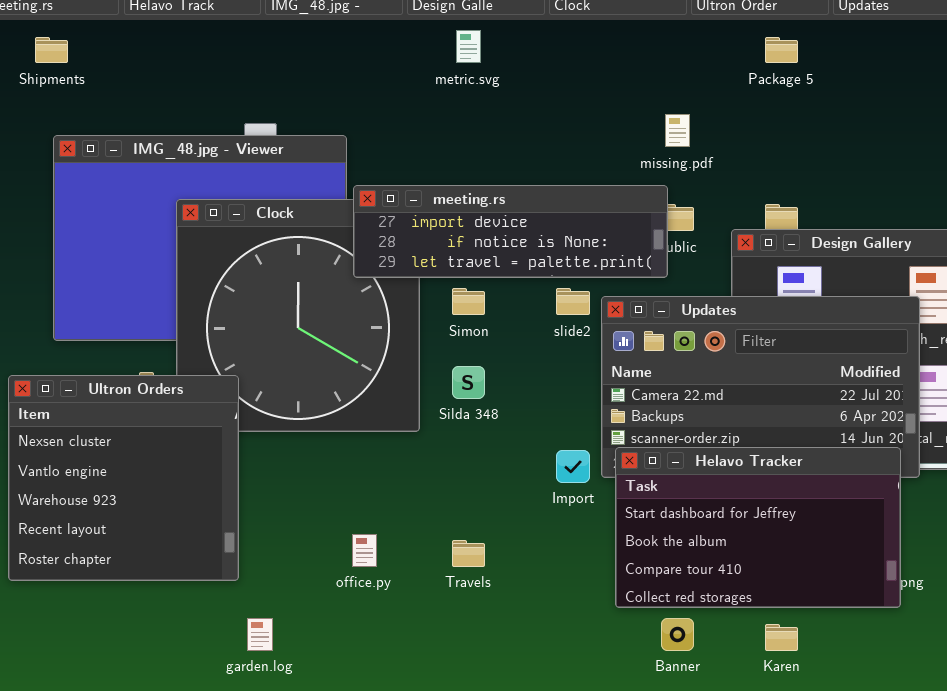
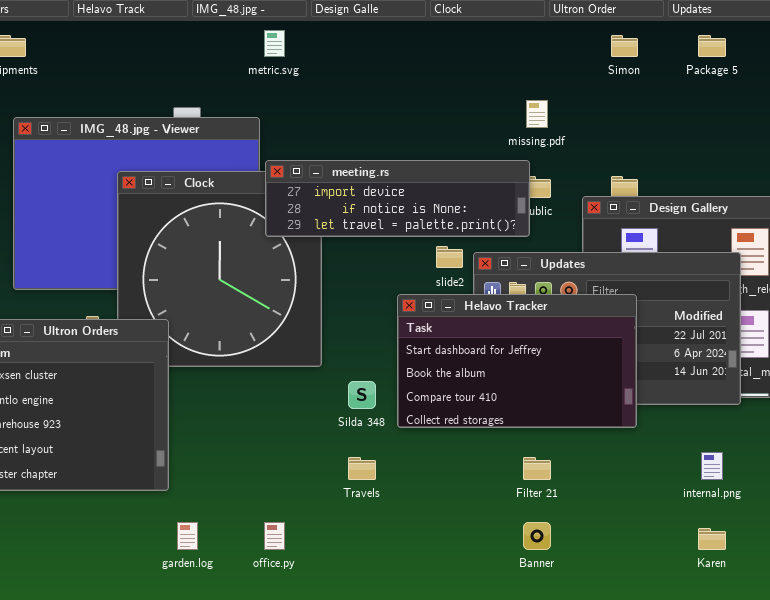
metric.svg: [456,30,481,63] -> [264,30,285,57], moved
Package 5: [765,37,798,63] -> [698,35,726,57], moved
Simon: [452,288,485,315] -> [611,35,638,57], moved
Silda 348: [452,366,485,399] -> [348,381,376,409], moved
Helavo Tracker: [615,447,901,608] -> [397,294,637,428], moved
office.py: [352,534,377,567] -> [264,522,285,550], moved
Karen: [765,624,798,651] -> [698,528,726,550], moved

